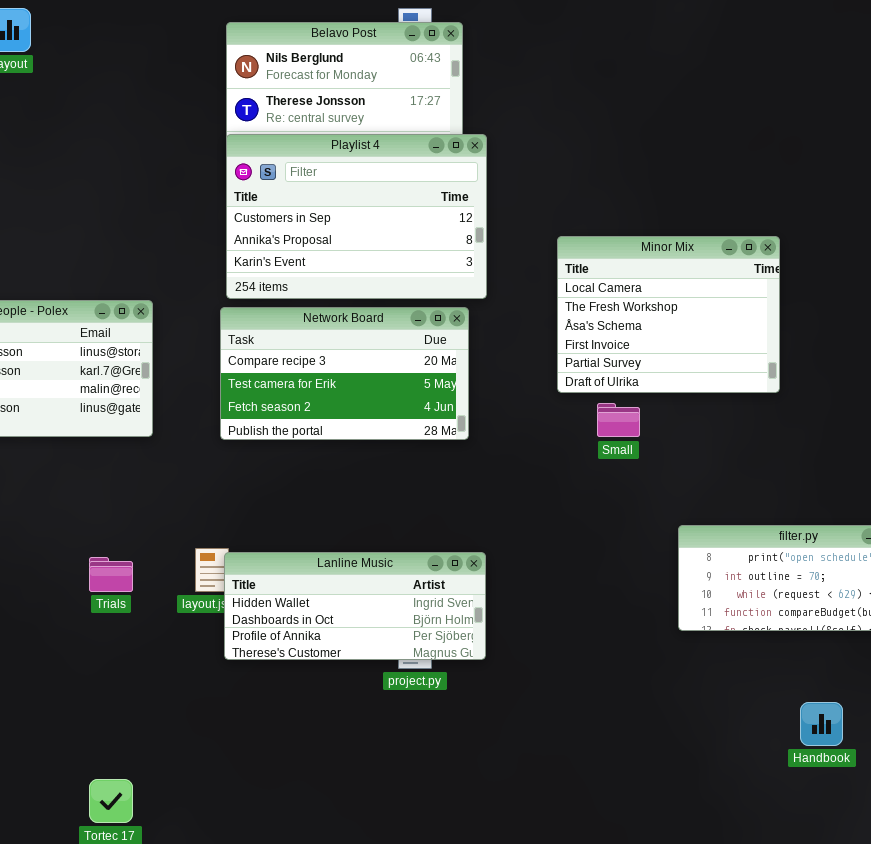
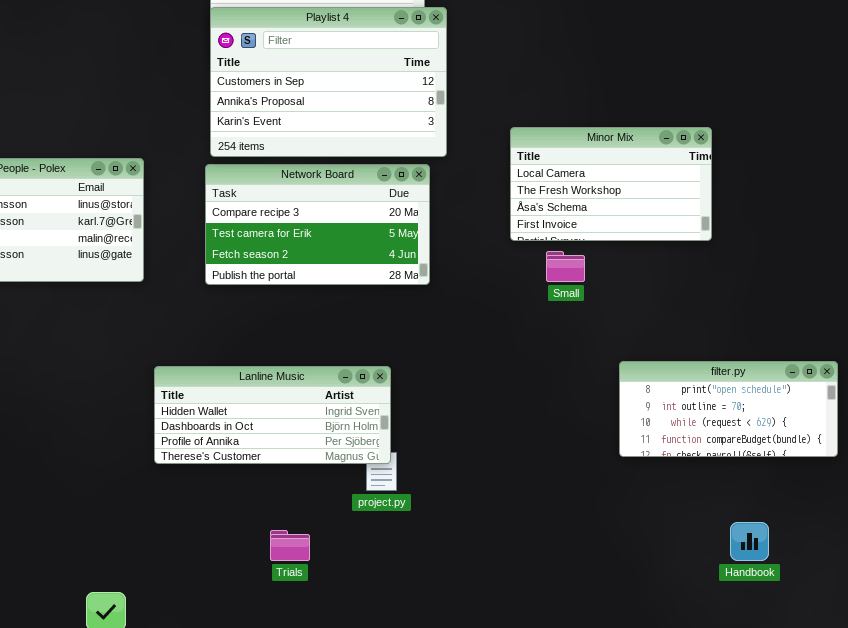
Minor Mix: [557,236,780,393] -> [510,127,712,241], resized
Lanline Music: [224,552,486,660] -> [154,366,391,464], moved
Trials: [89,557,133,592] -> [270,530,310,561], moved

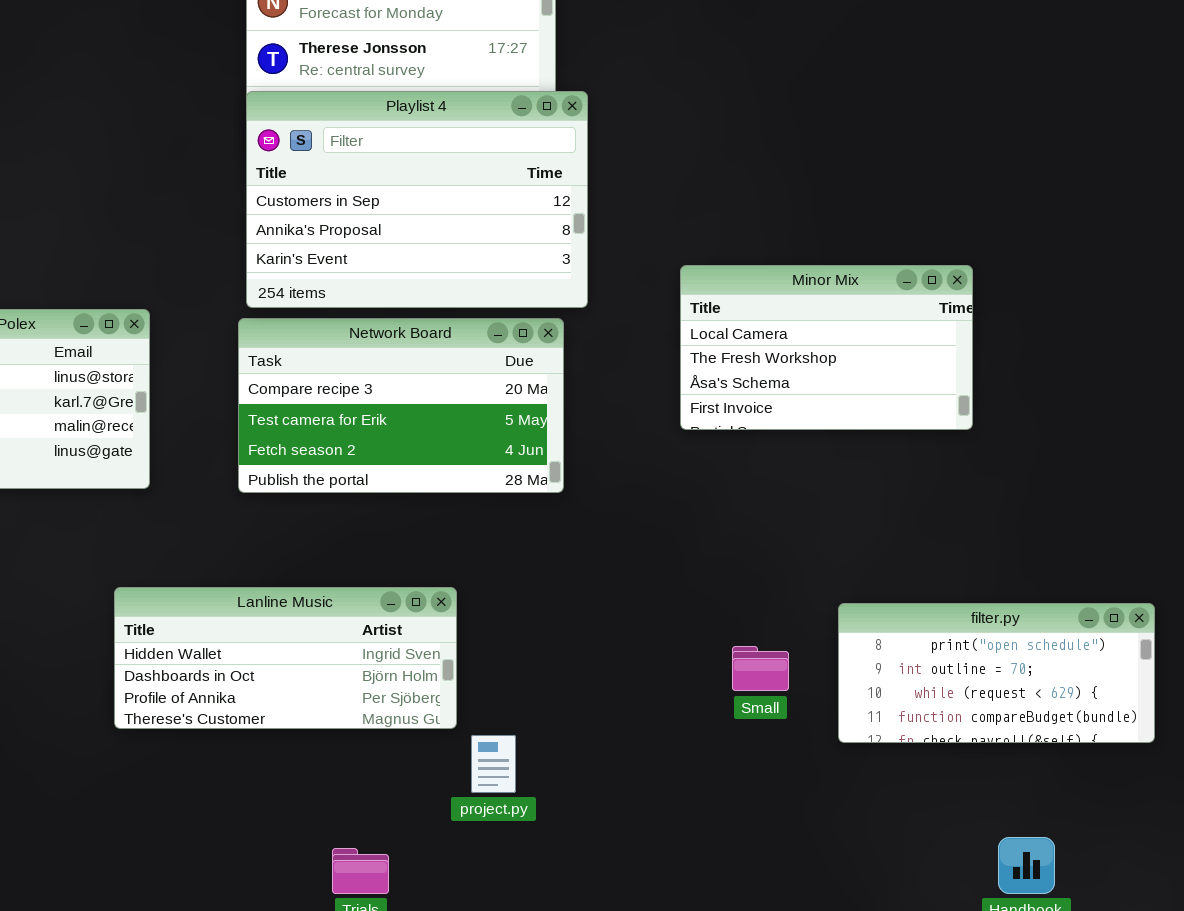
Small: [546,251,585,282] -> [732,646,789,691], moved
Lanline Music: [154,366,391,464] -> [114,587,457,729], moved

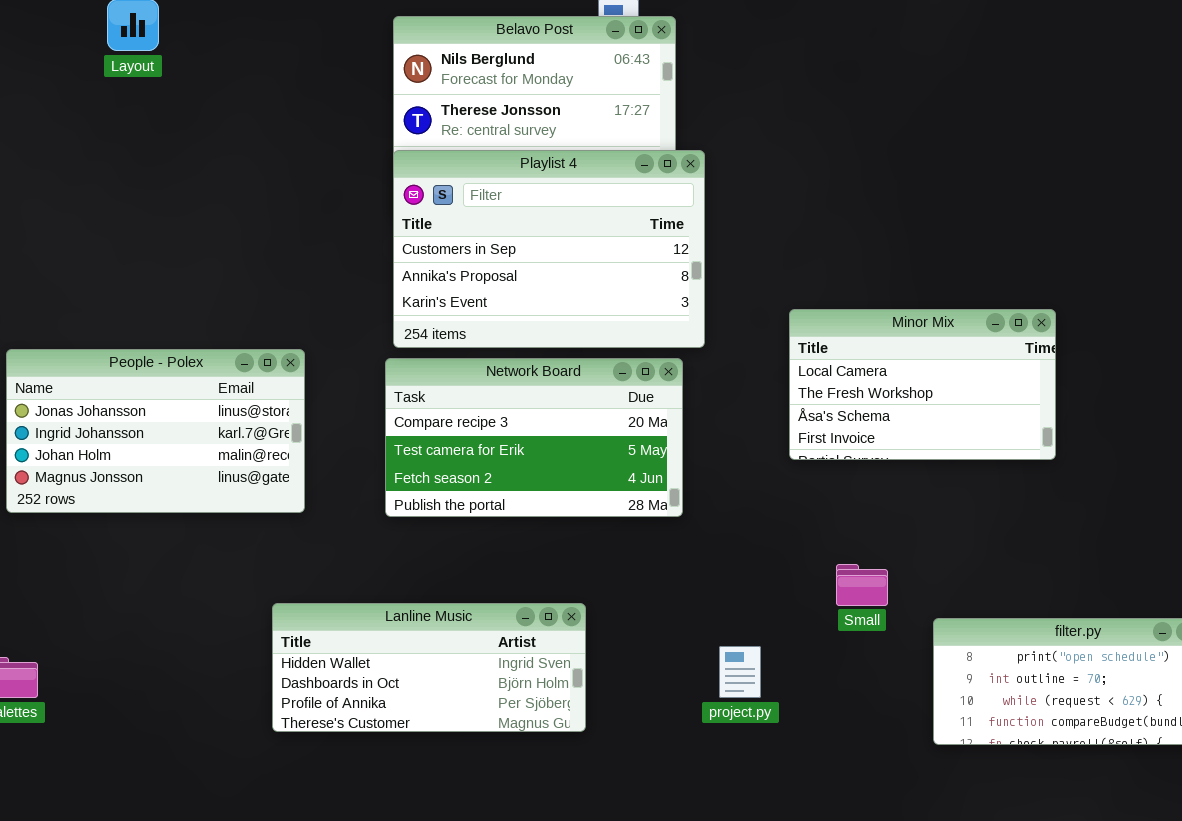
Small: [732,646,789,691] -> [836,564,888,606], moved
project.py: [471,735,516,793] -> [719,646,761,698], moved

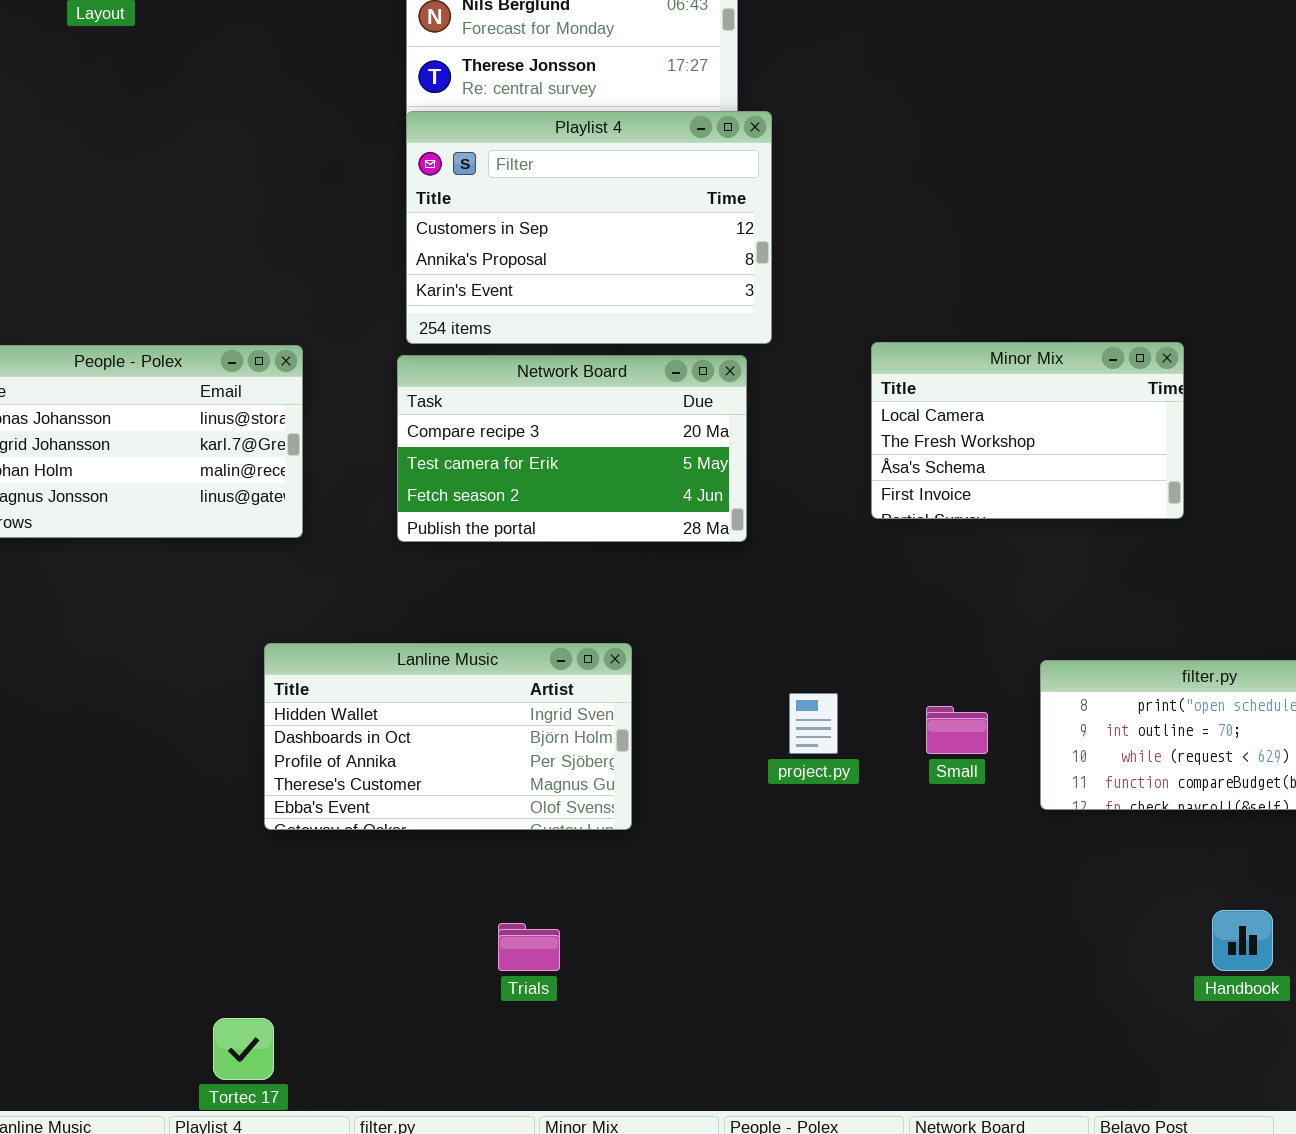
Minor Mix: [789,309,1056,460] -> [871,342,1184,519], moved
Small: [836,564,888,606] -> [926,706,988,754], moved
Lanline Music: [272,603,586,732] -> [264,643,632,830], resized

